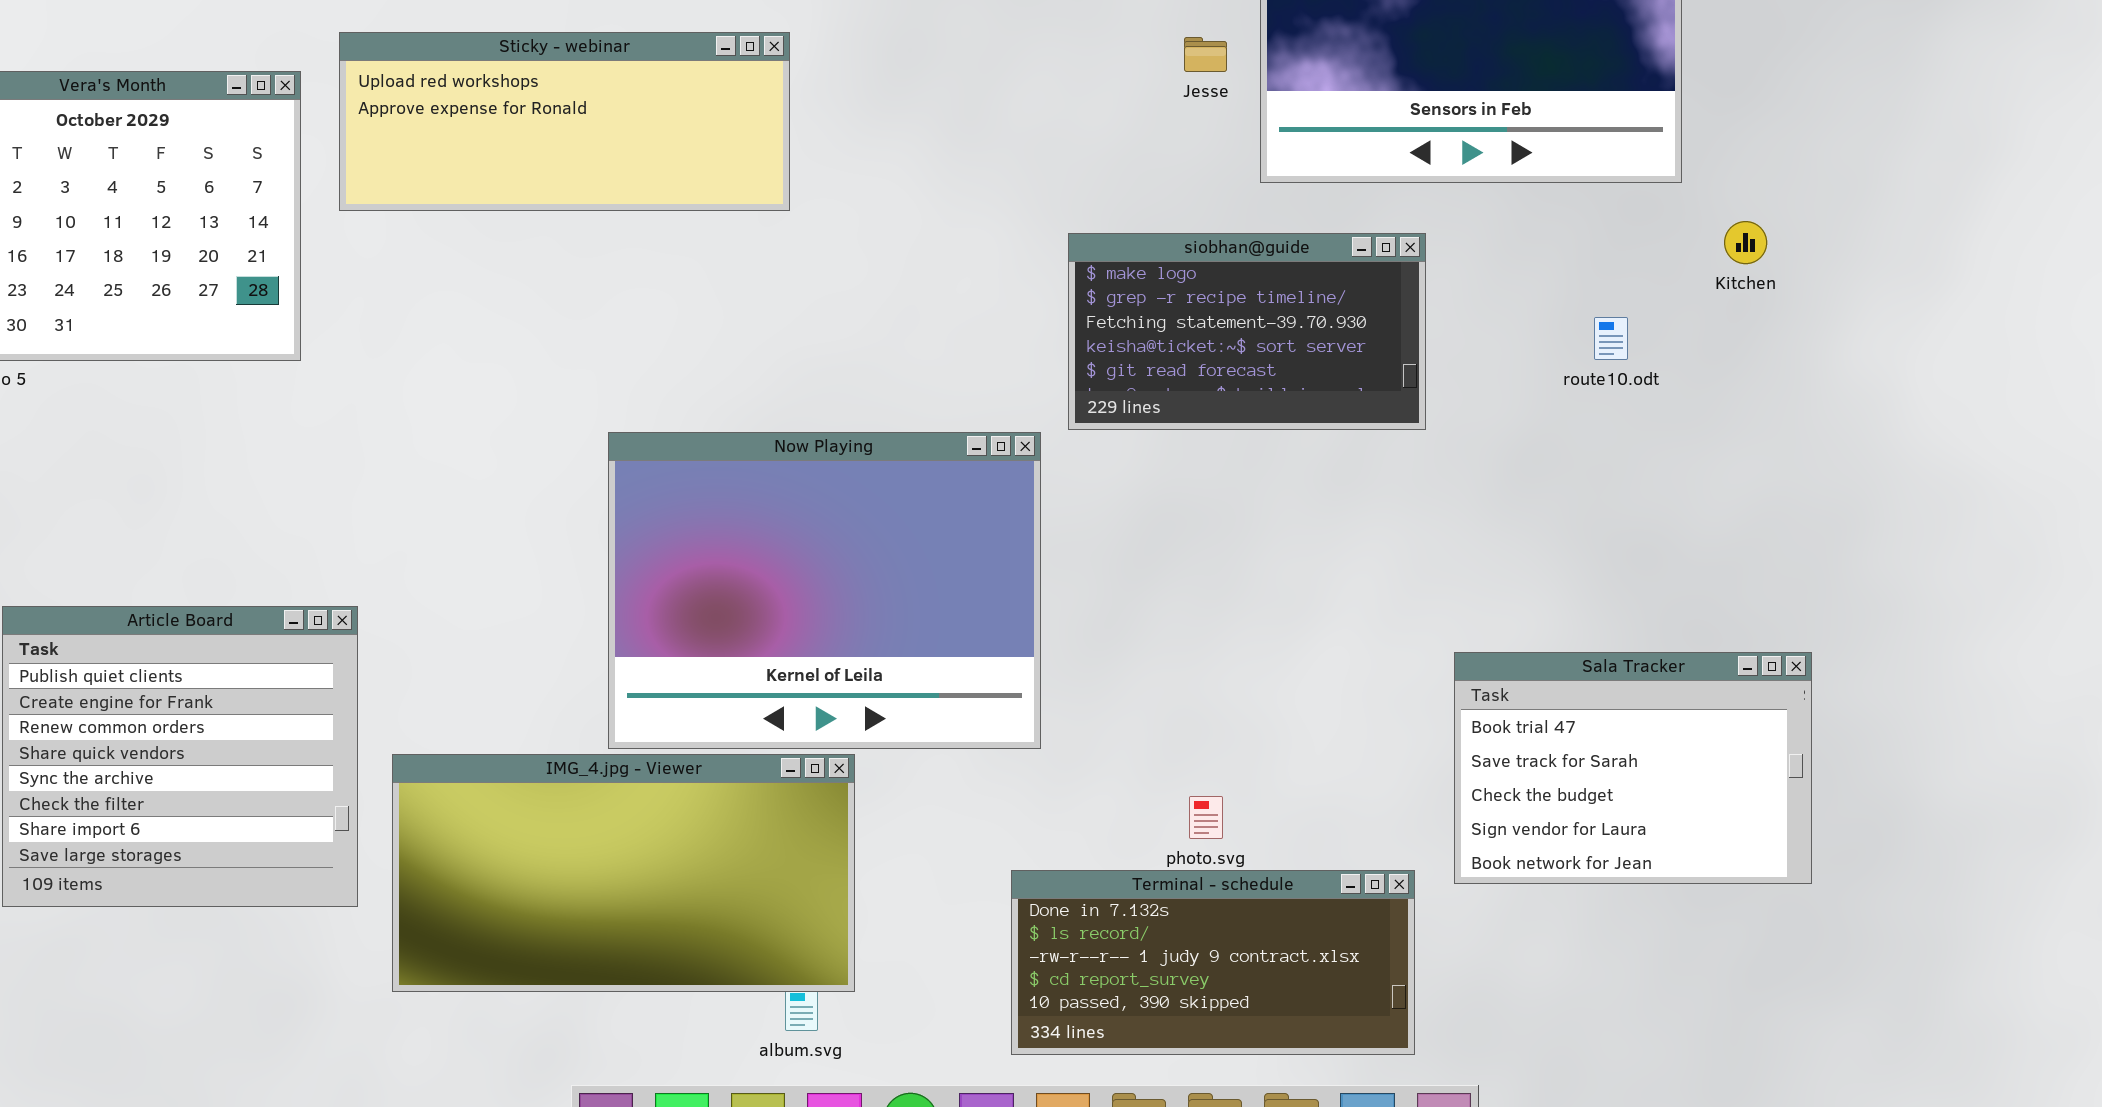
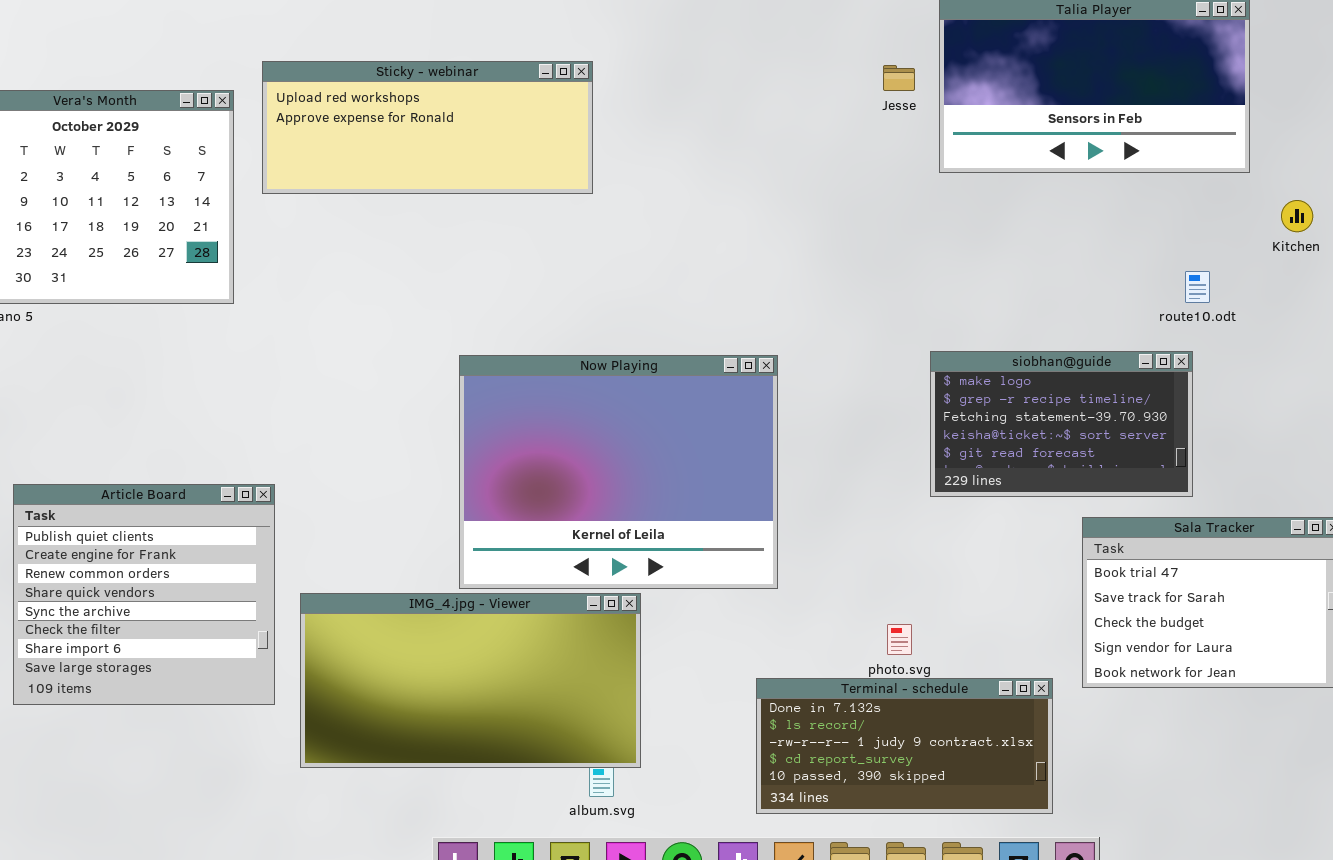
siobhan@guide: [1068,233,1426,430] -> [930,351,1193,497], moved

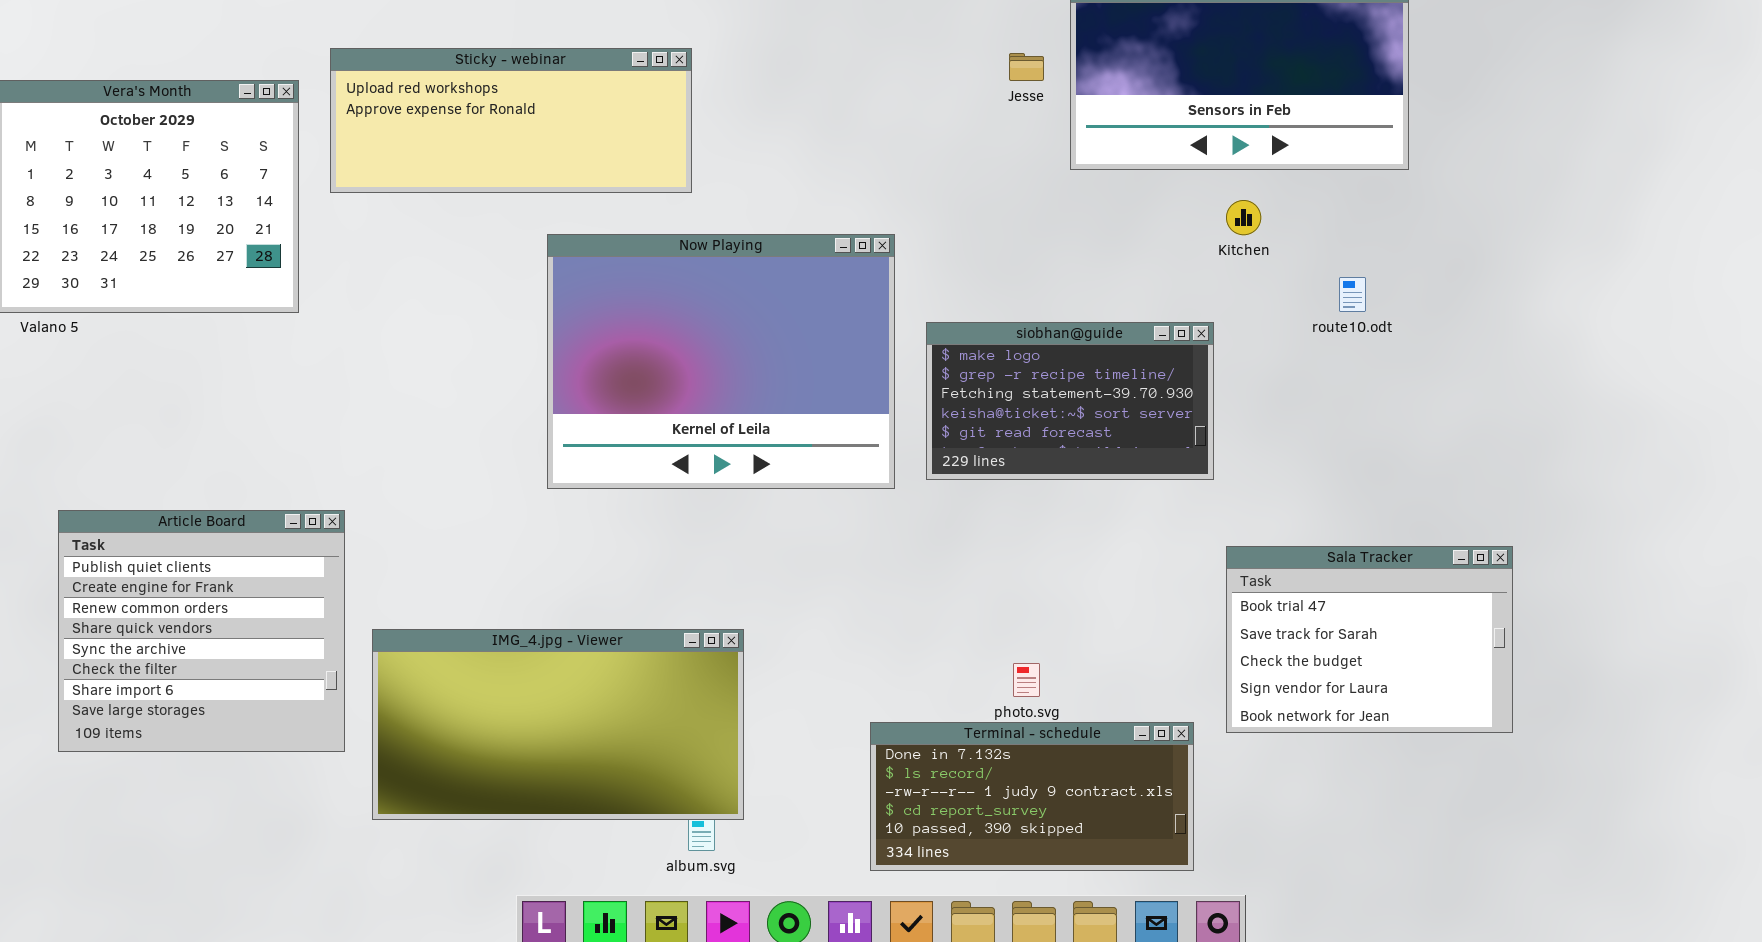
Kitchen: [1281,200,1313,232] -> [1226,200,1261,235], moved
siobhan@guide: [930,351,1193,497] -> [926,322,1214,480], moved
Now Playing: [459,355,778,589] -> [547,234,895,489], moved

